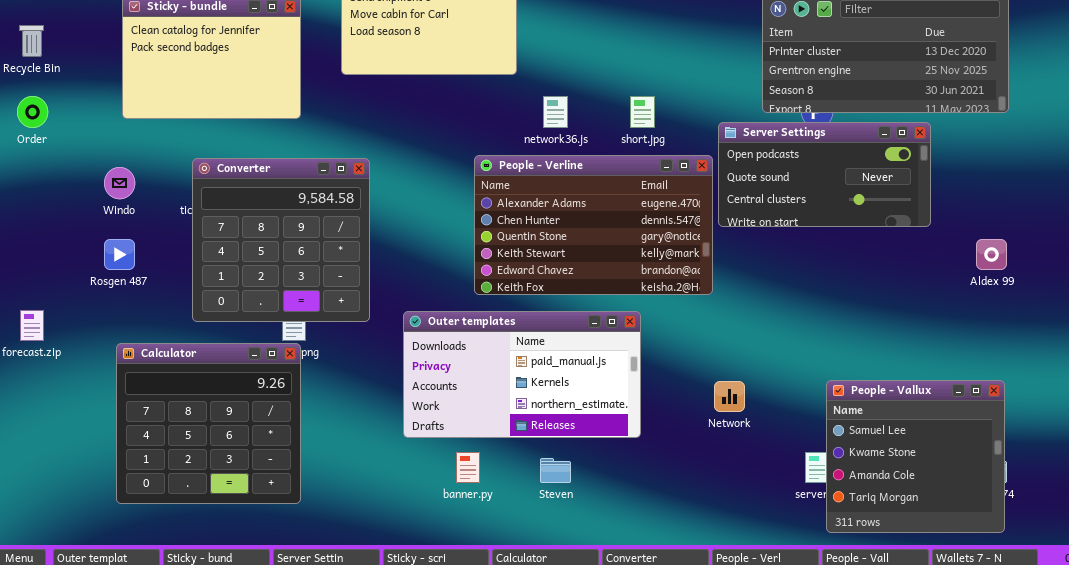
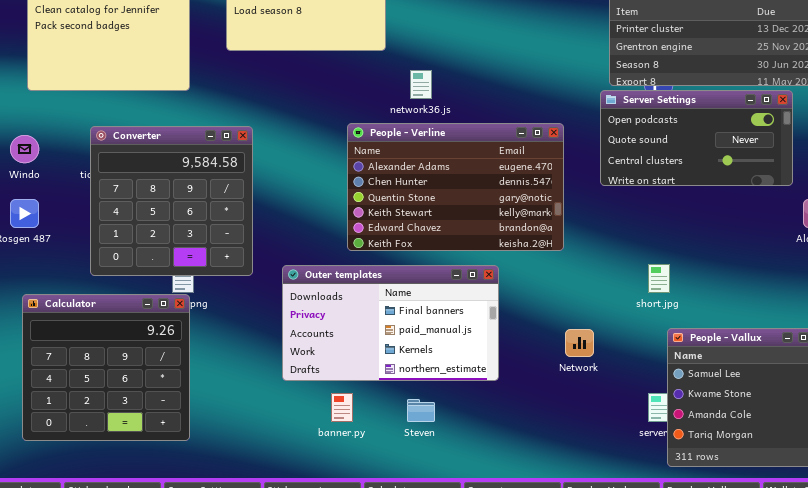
short.jpg: [630,96,655,128] -> [648,264,670,293], moved
Server Settings: [718,122,931,227] -> [600,90,793,186], moved
Outer templates: [403,311,641,438] -> [282,265,499,381], scrolled up 1 row

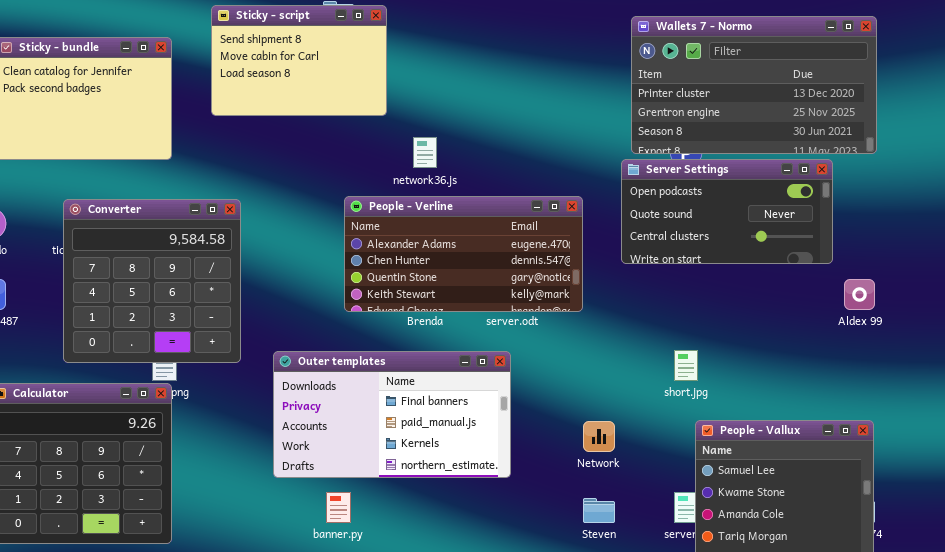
People - Verline: [347,123,564,251] -> [344,196,583,312], resized
Steven: [407,399,435,422] -> [583,498,615,523], moved

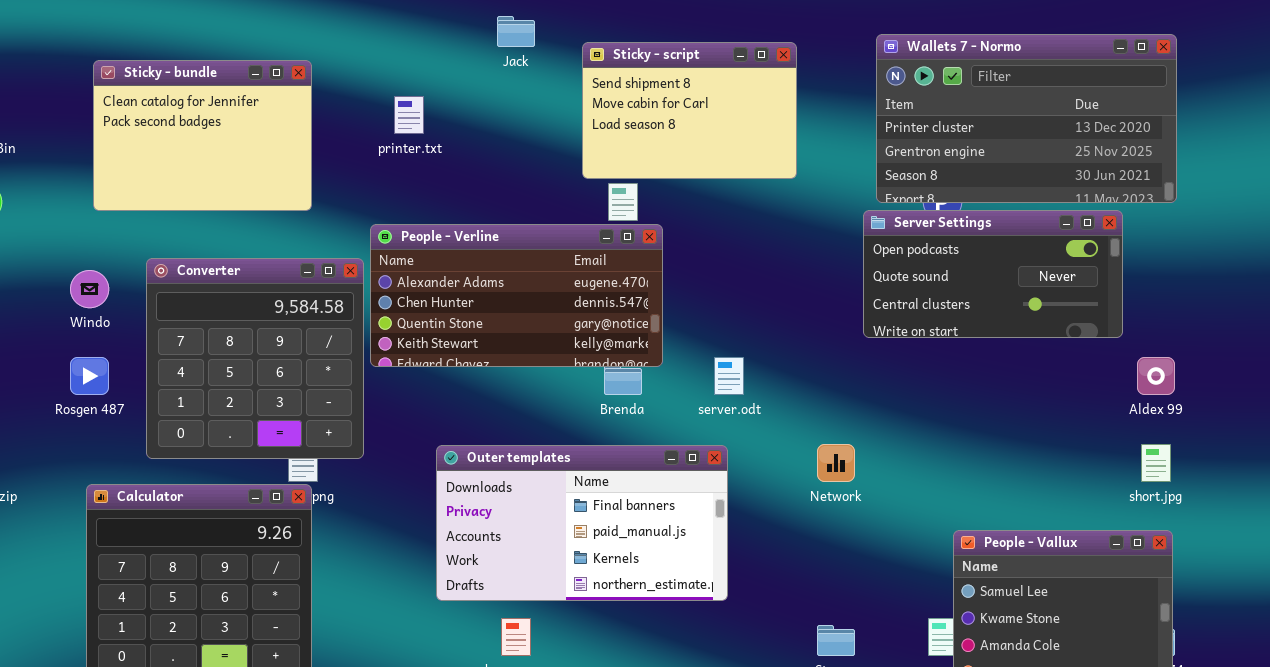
Sticky - script: [211,5,387,116] -> [582,42,797,179], moved
People - Verline: [344,196,583,312] -> [370,224,663,367], moved
Converter: [63,199,241,363] -> [146,258,364,459], moved
short.jpg: [674,350,698,381] -> [1141,444,1171,482], moved
Network: [583,421,615,452] -> [817,444,855,482], moved

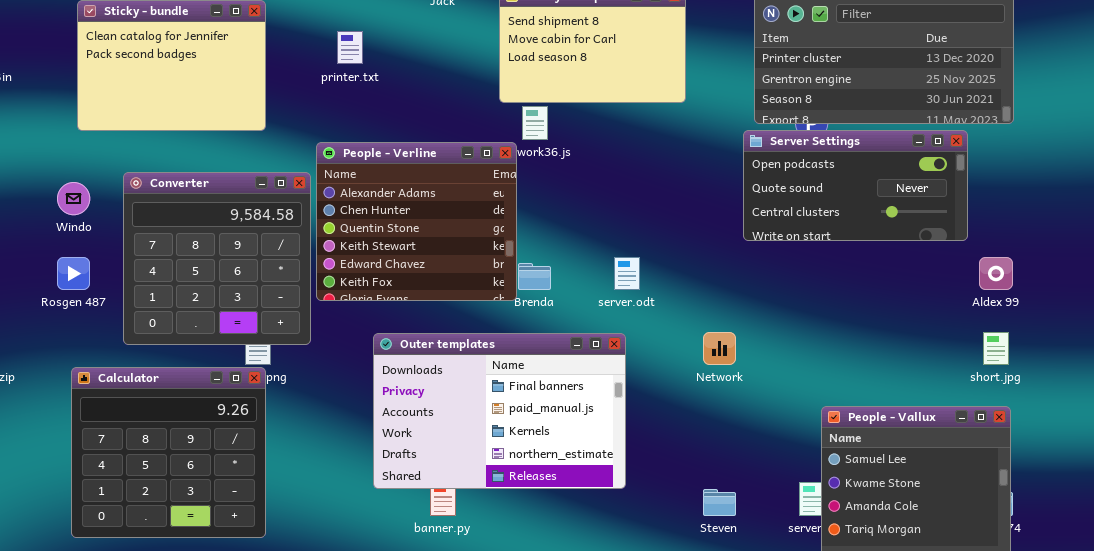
People - Verline: [370,224,663,367] -> [316,142,517,301], resized
Outer templates: [436,445,728,601] -> [373,333,626,489], resized

